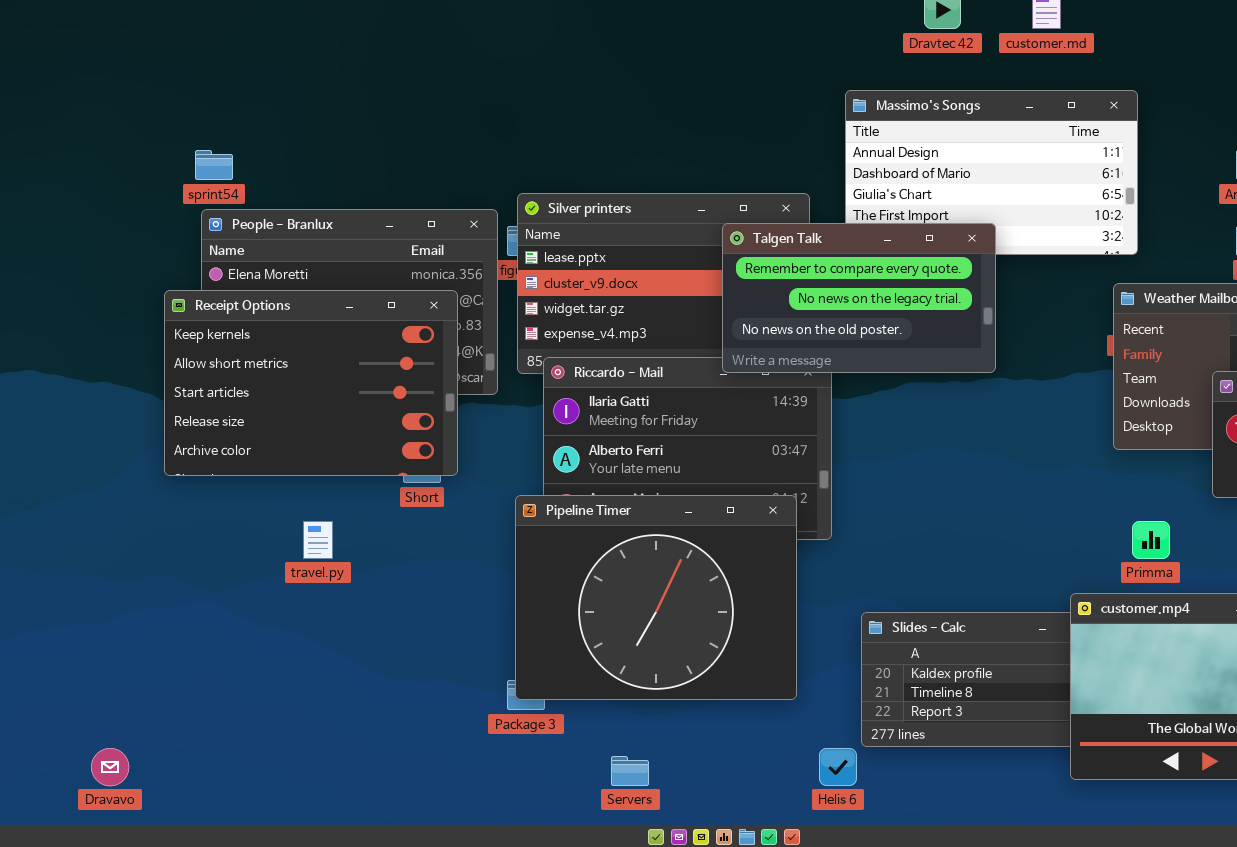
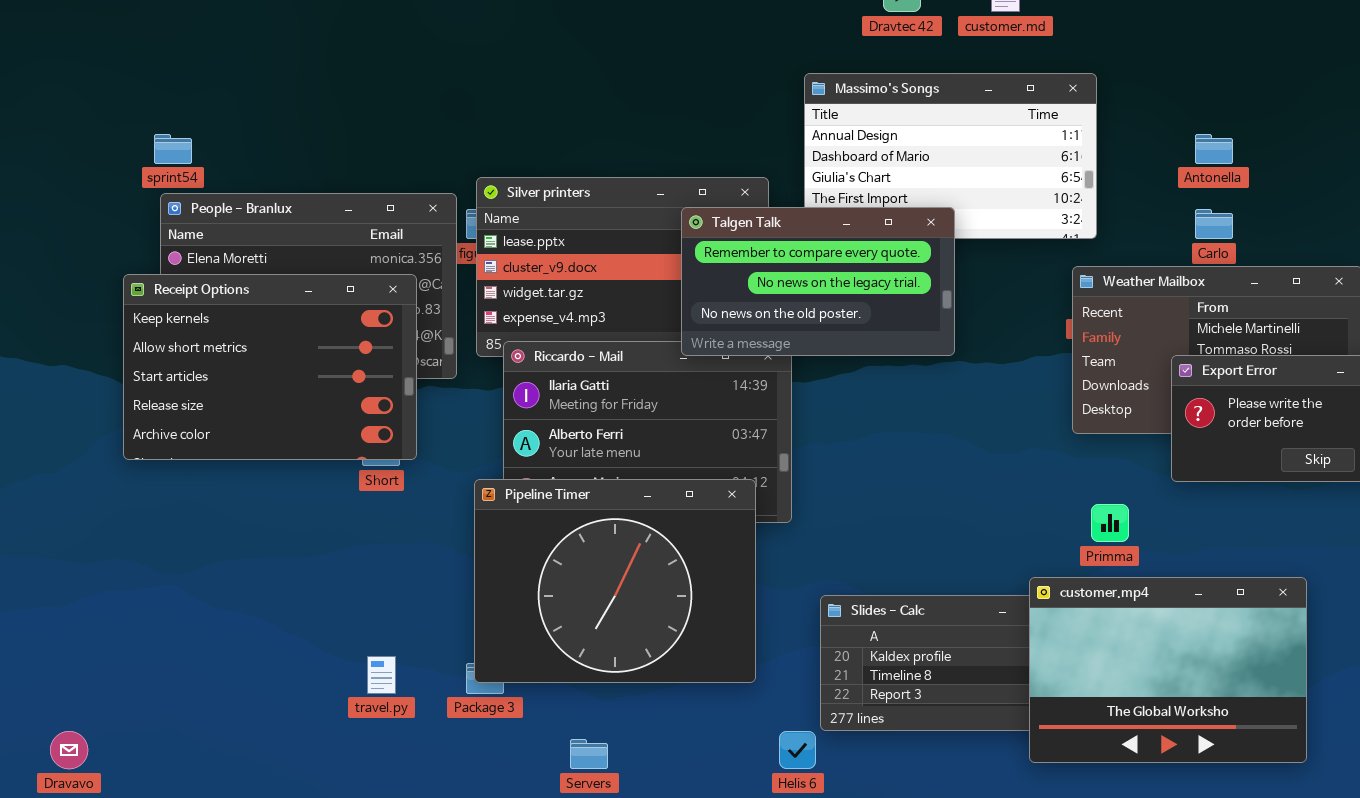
travel.py: [303,521,333,559] -> [367,656,396,694], moved

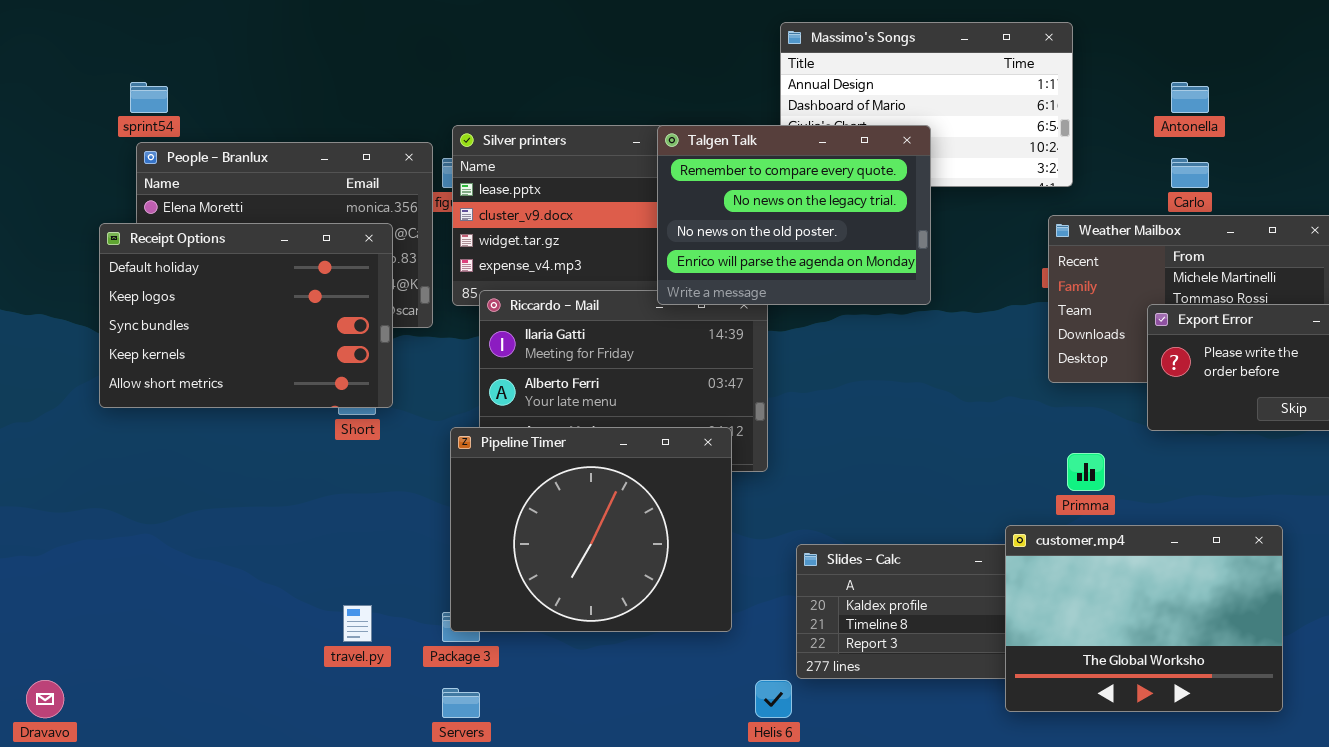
Talgen Talk: [681,207,955,356] -> [657,125,931,305], resized
Receipt Options: [123,274,417,460] -> [99,223,393,408], scrolled up 3 rows
Servers: [570,739,608,769] -> [442,688,480,718], moved

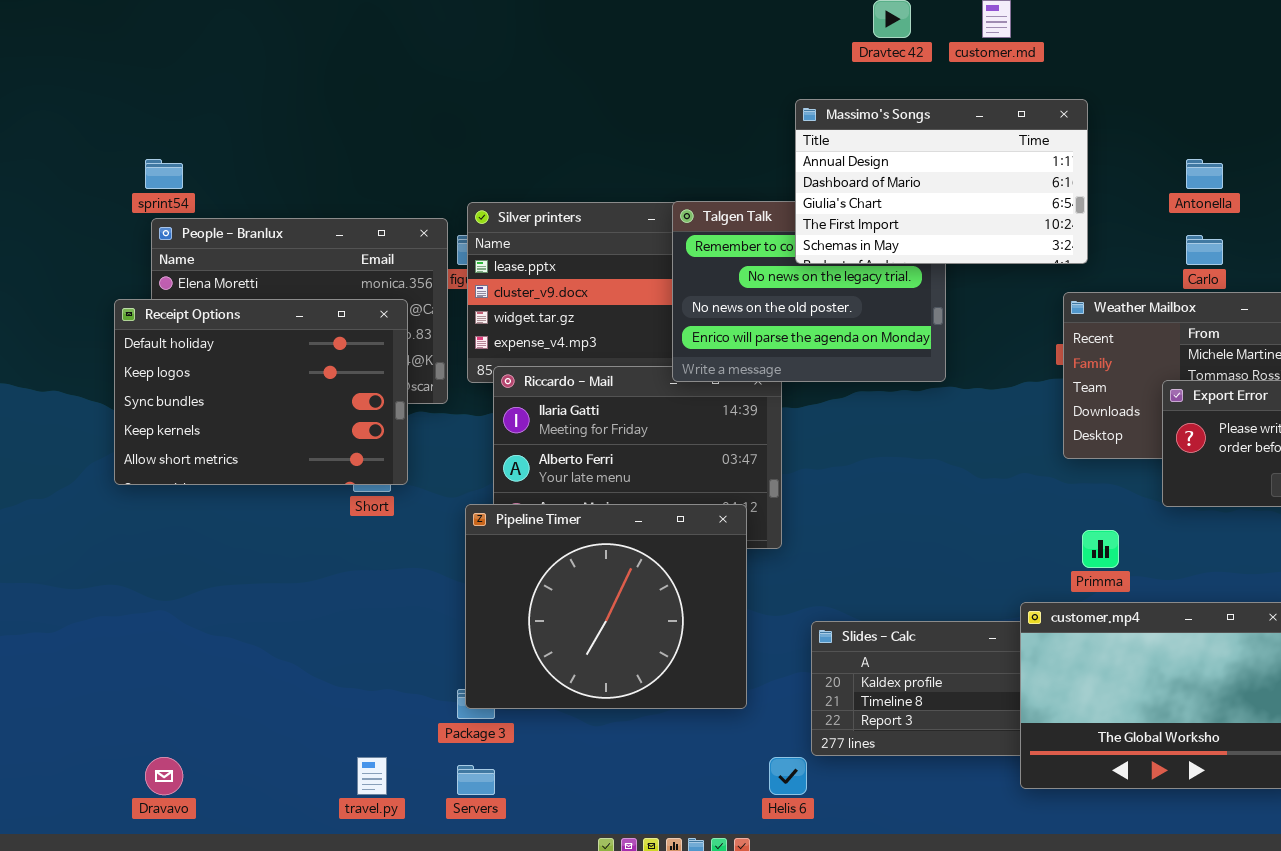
Massimo's Songs: [780,22,1073,187] -> [795,99,1088,264], raised
travel.py: [343,605,372,642] -> [357,757,387,795], moved
Dravavo: [26,680,64,718] -> [145,757,183,795], moved

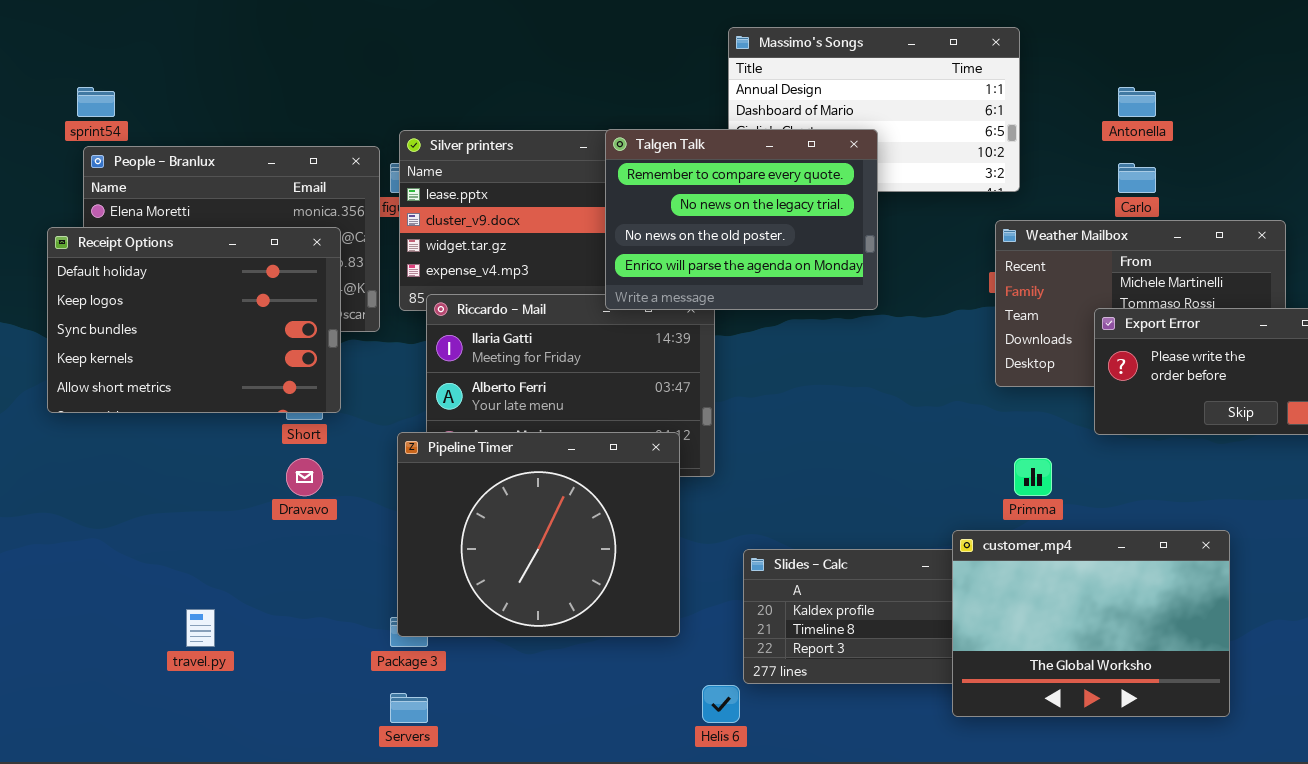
Talgen Talk: [672,201,946,382] -> [605,129,878,310], raised
Dravavo: [145,757,183,795] -> [286,458,323,496], moved
travel.py: [357,757,387,795] -> [186,609,215,647], moved

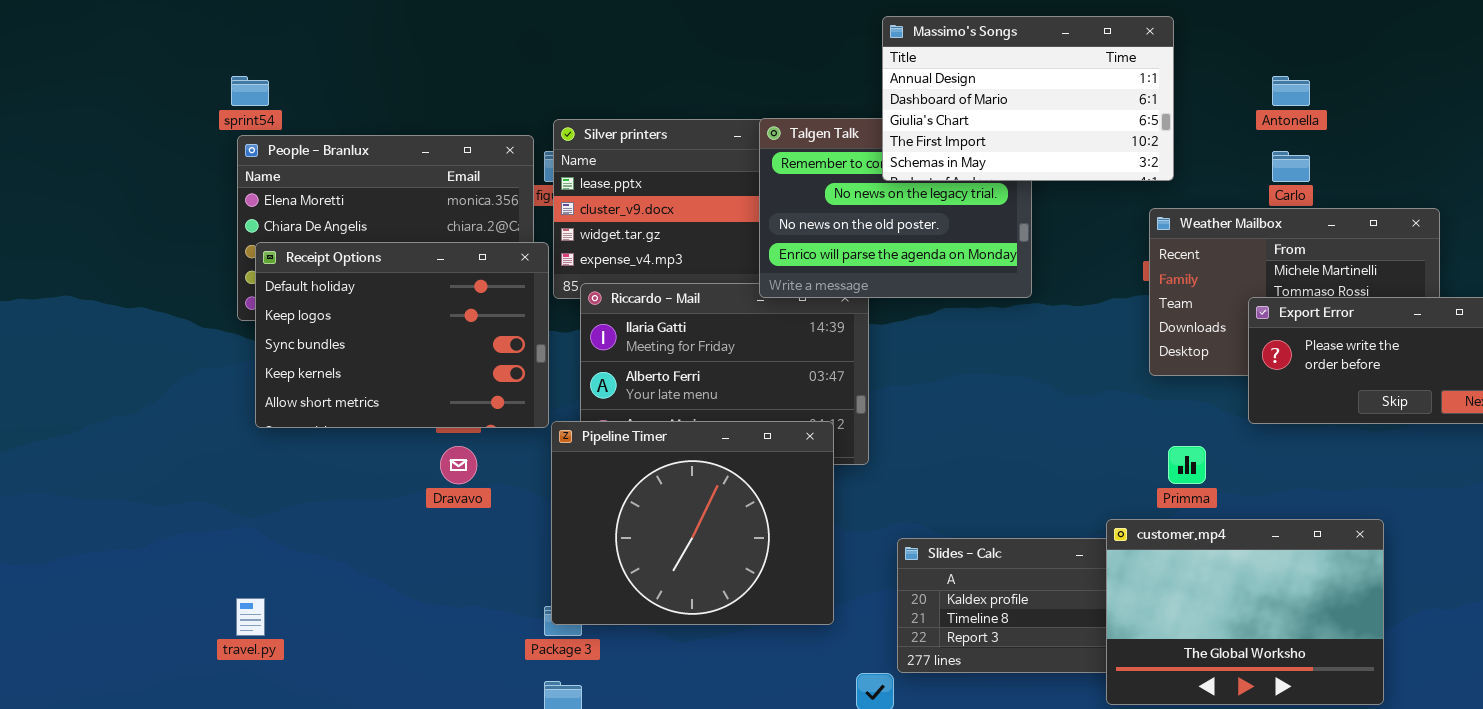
Massimo's Songs: [728,27,1020,192] -> [882,16,1174,181], raised
Receipt Options: [47,227,341,413] -> [255,242,549,428], moved
travel.py: [186,609,215,647] -> [236,598,265,636], moved

